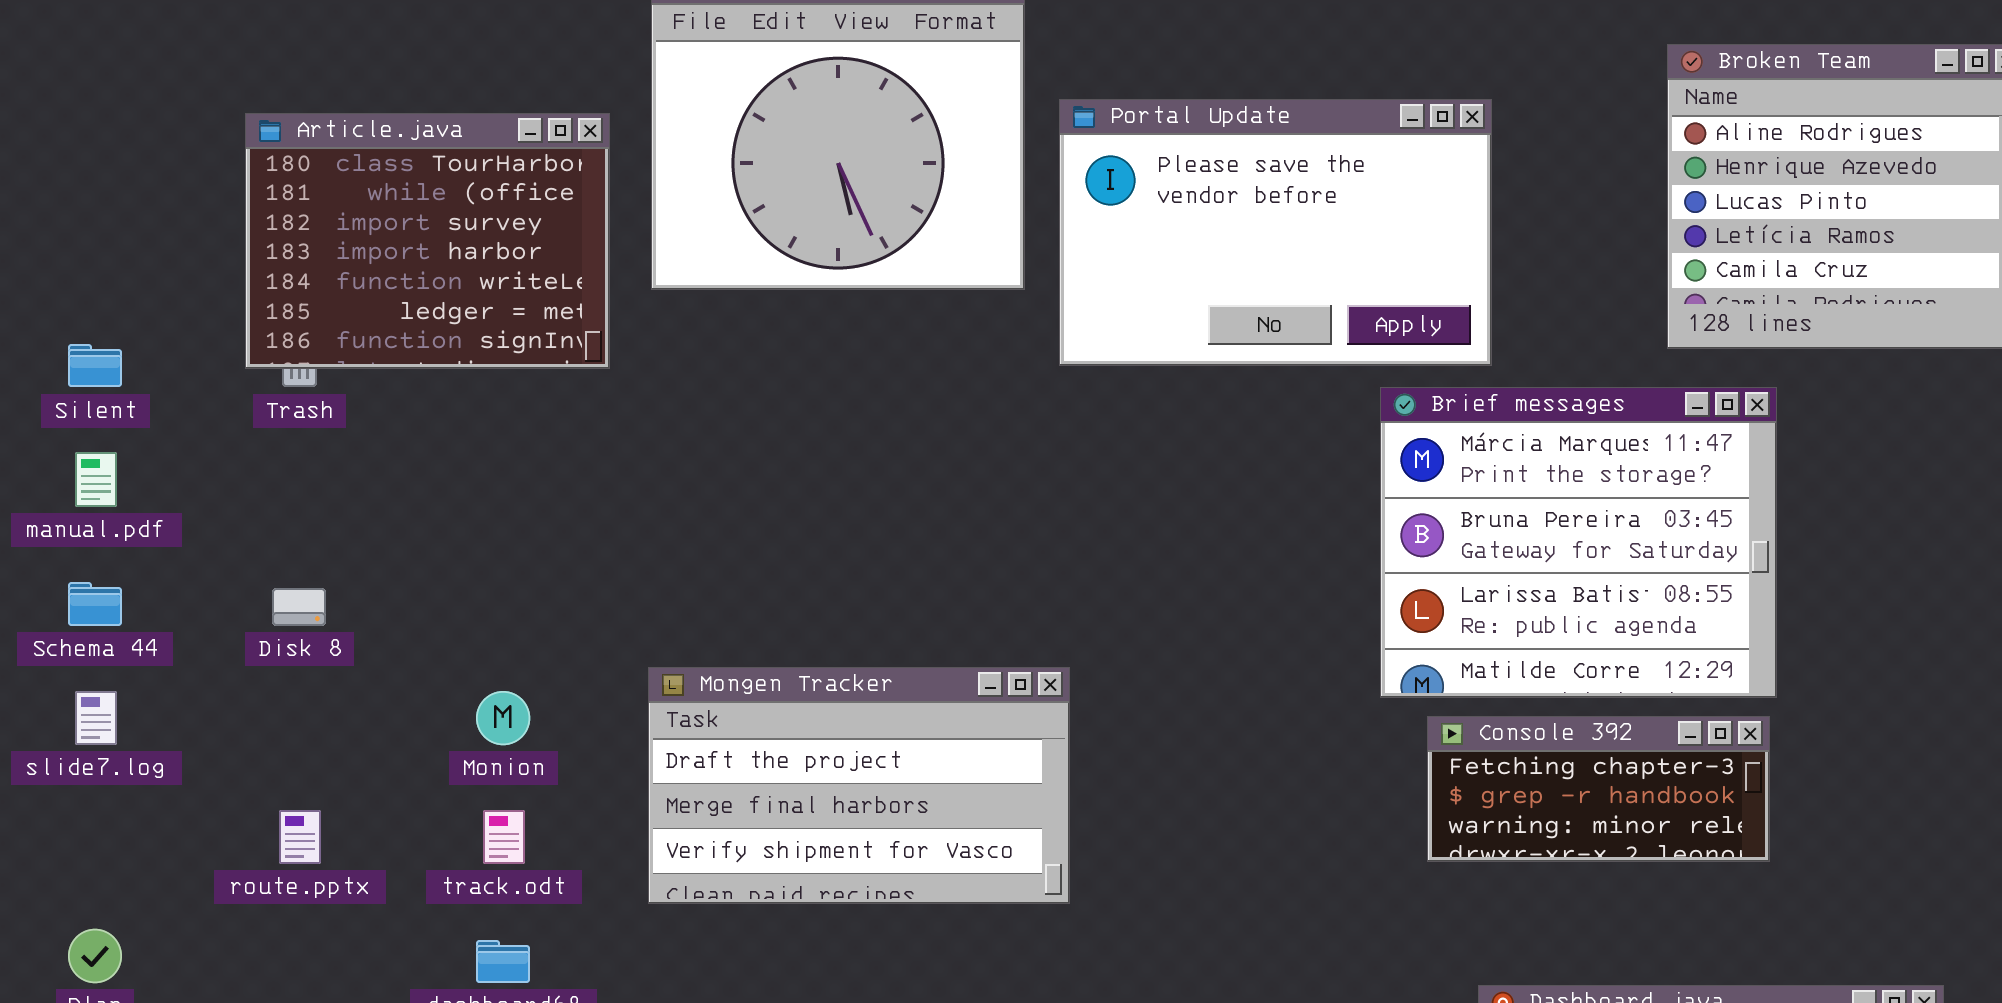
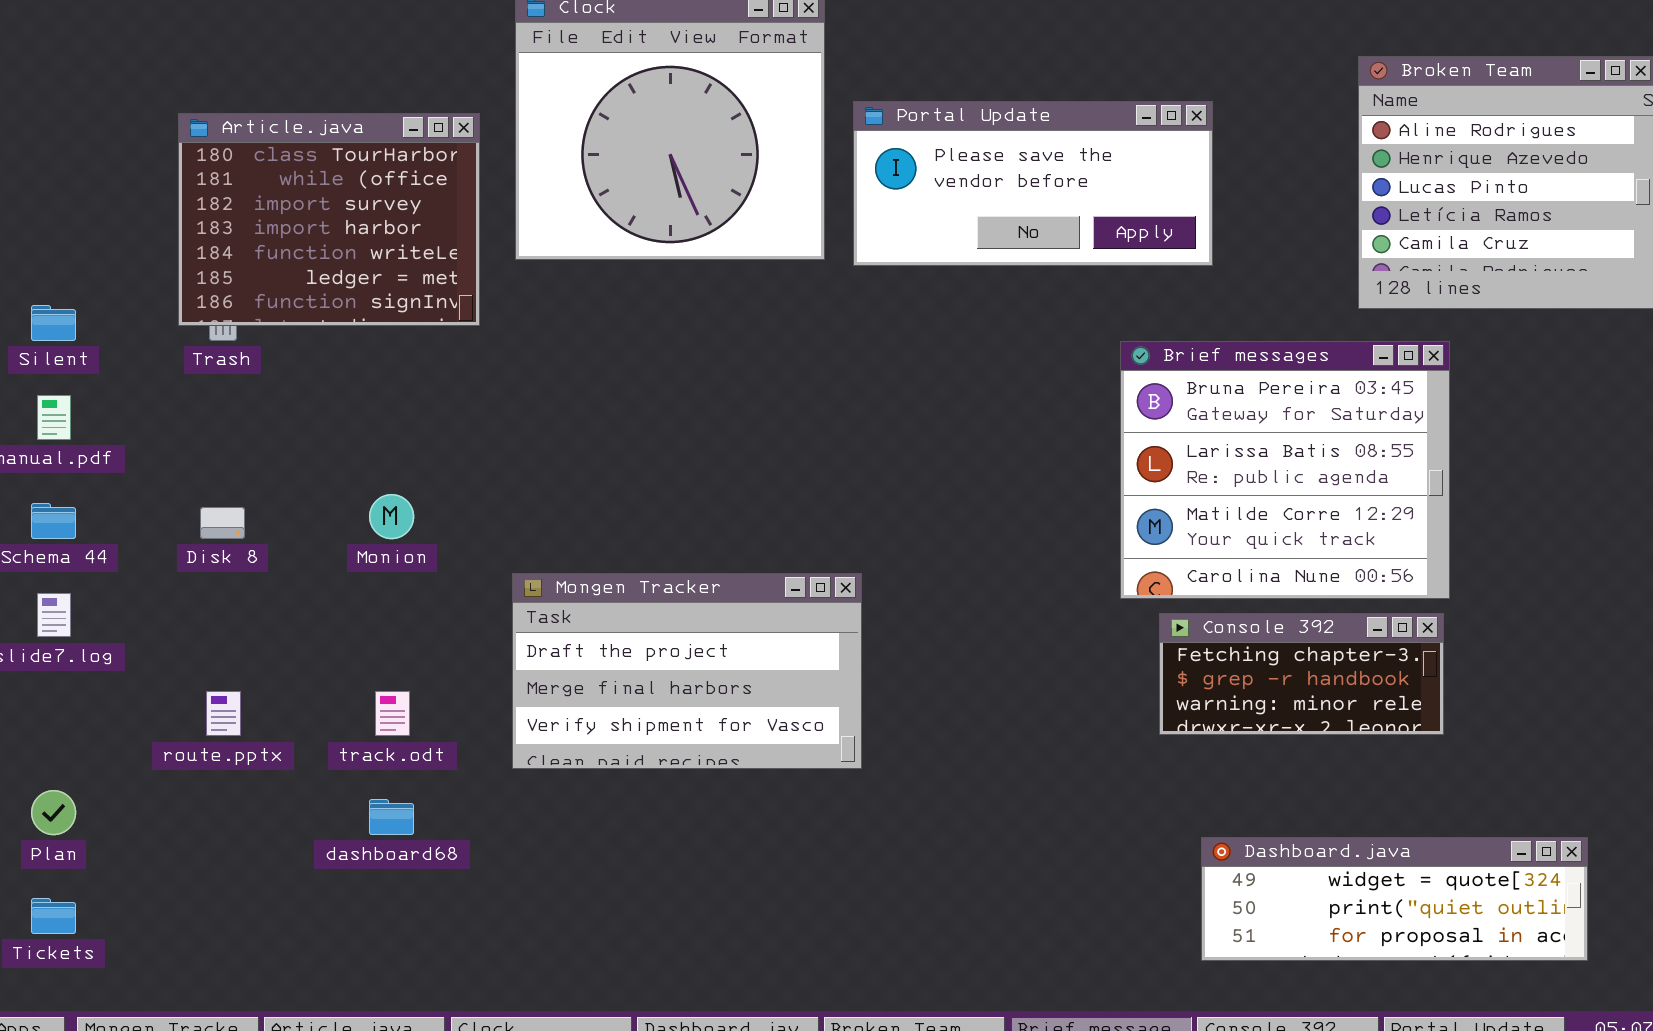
Portal Update: [1059,99,1492,366] -> [853,101,1213,266], resized
Brief messages: [1380,387,1777,698] -> [1120,341,1450,599], scrolled down 1 row
Monion: [476,691,530,745] -> [369,494,414,539], moved

